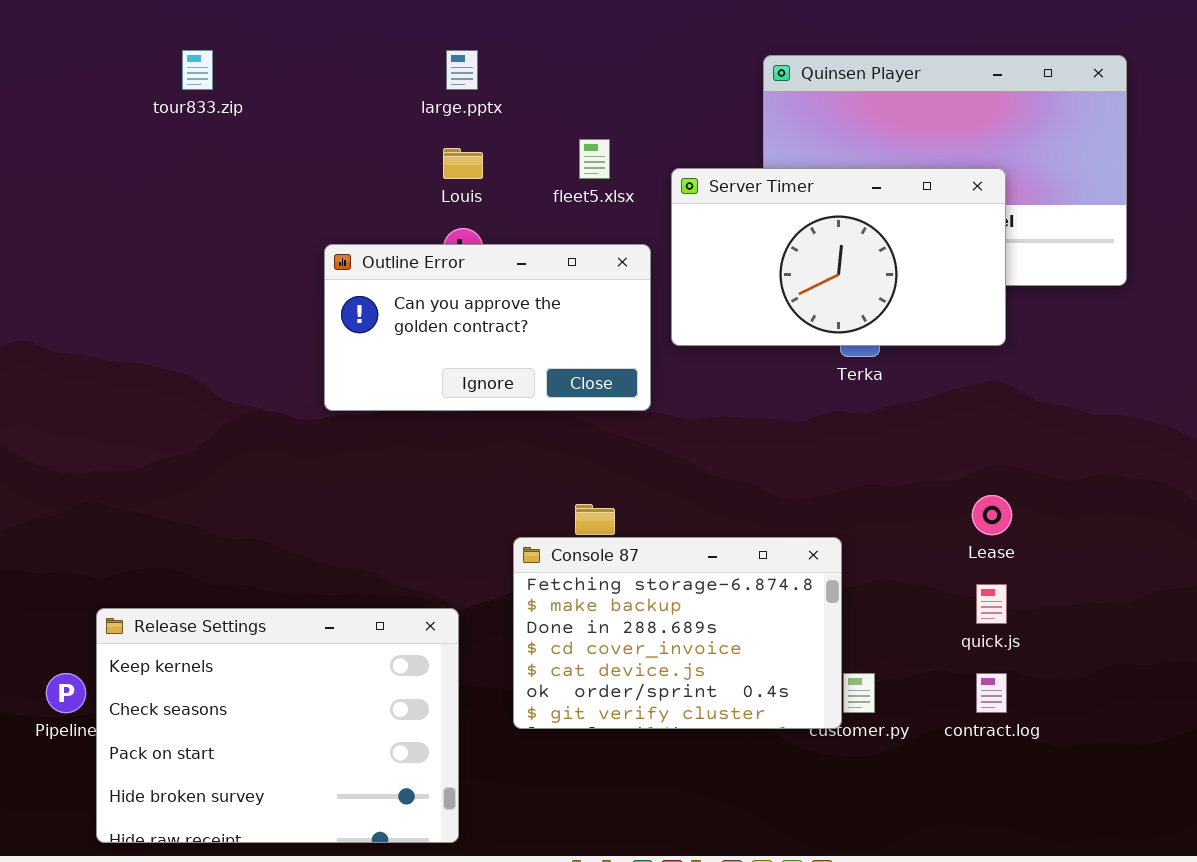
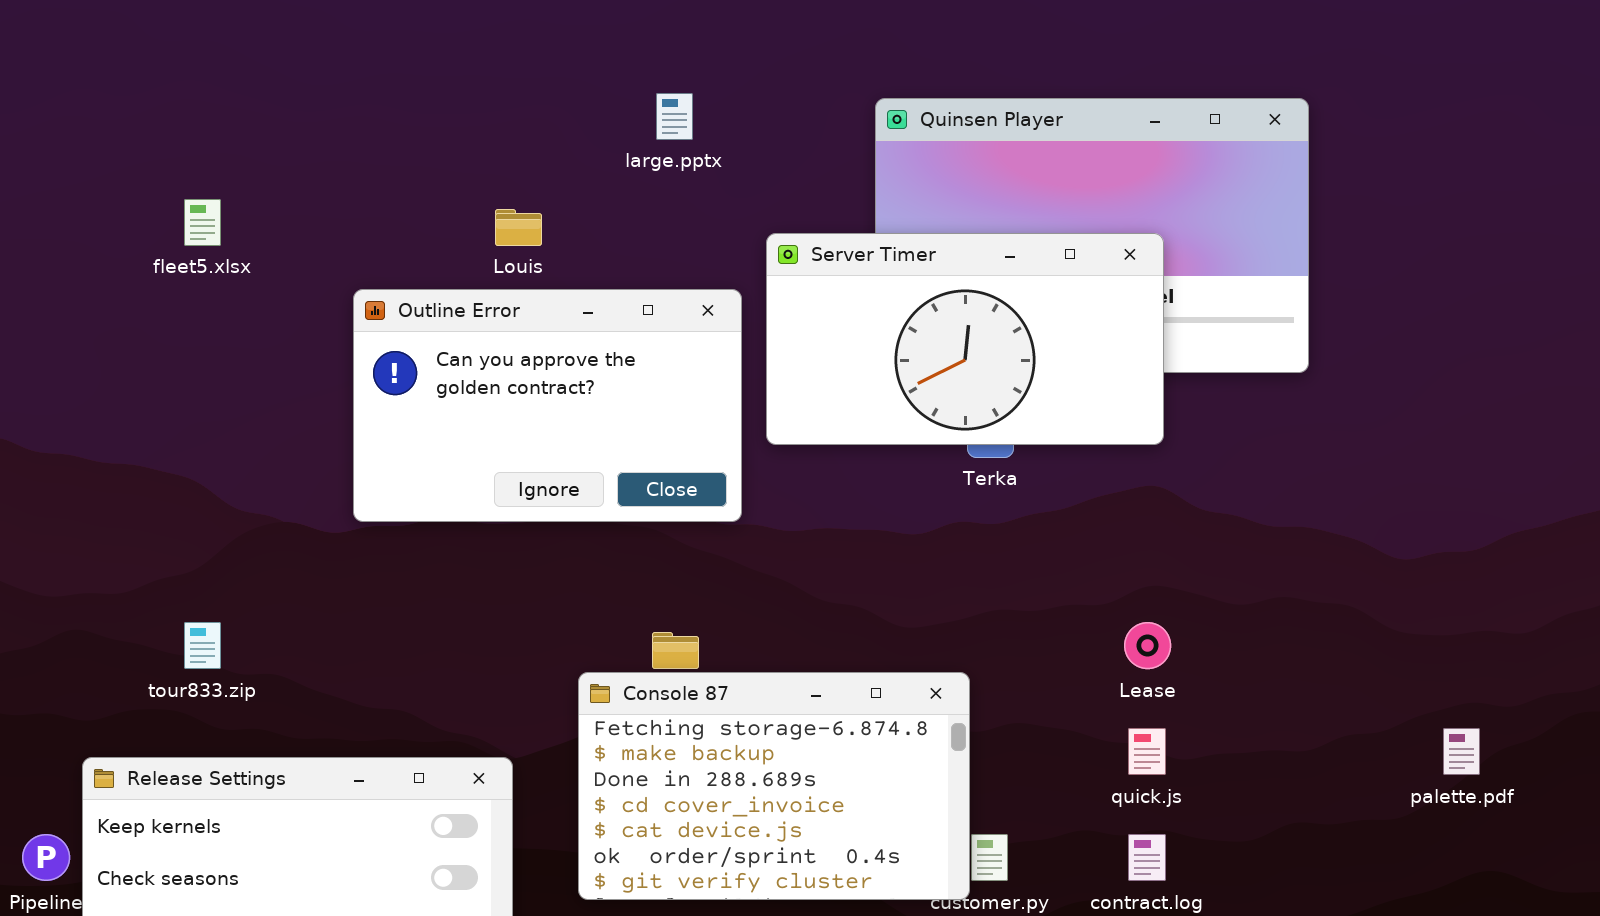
tour833.zip: [182,50,213,90] -> [184,622,221,669], moved
large.pptx: [446,50,478,90] -> [656,93,693,140], moved
fleet5.xlsx: [579,139,610,179] -> [184,199,221,246], moved
Outline Error: [324,244,651,411] -> [353,289,742,522], resized

